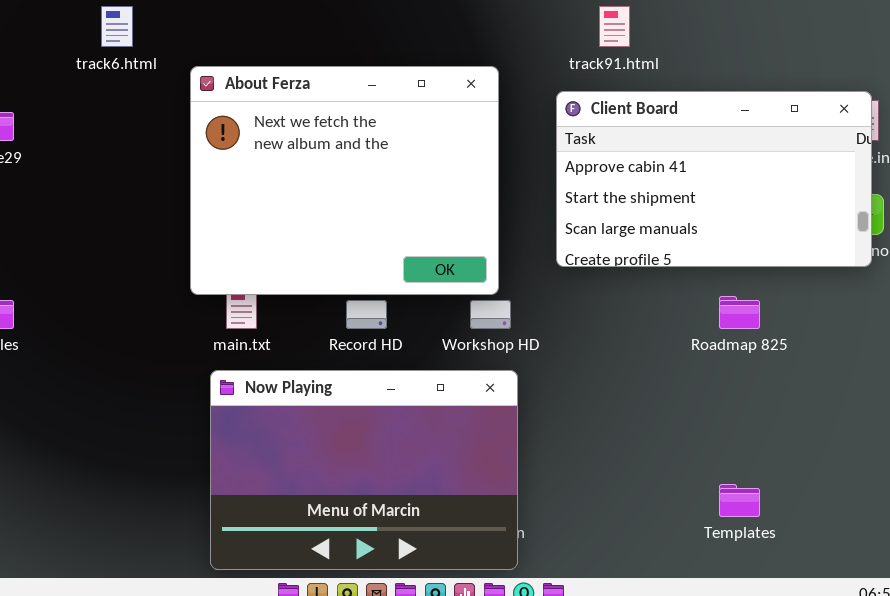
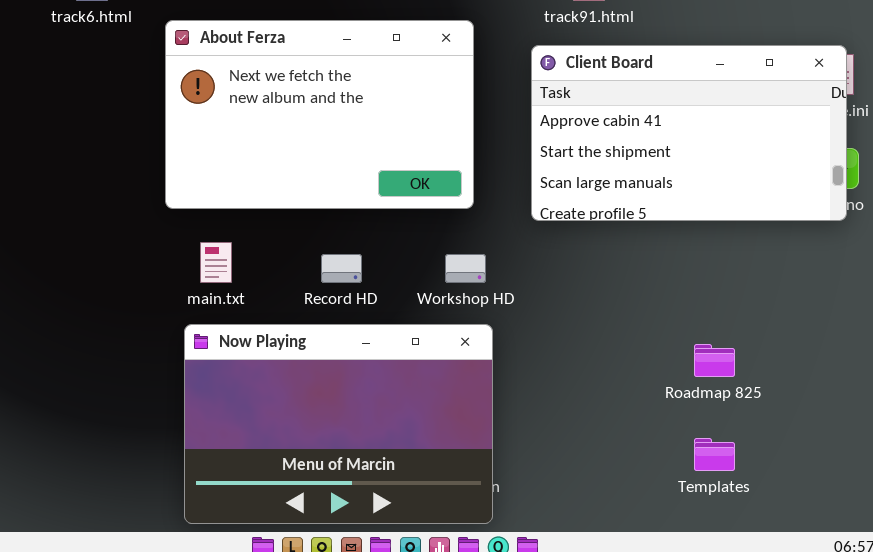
About Ferza: [190,66,499,295] -> [165,20,474,209], resized
Roadmap 825: [719,296,760,329] -> [694,344,735,377], moved

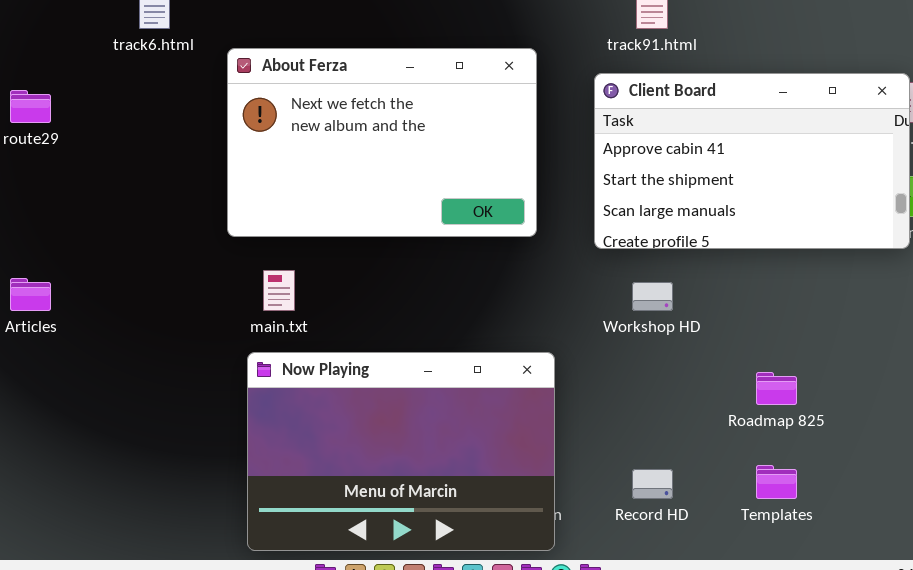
Record HD: [321,254,362,283] -> [632,469,673,499], moved
Workshop HD: [445,254,486,283] -> [632,282,673,311], moved

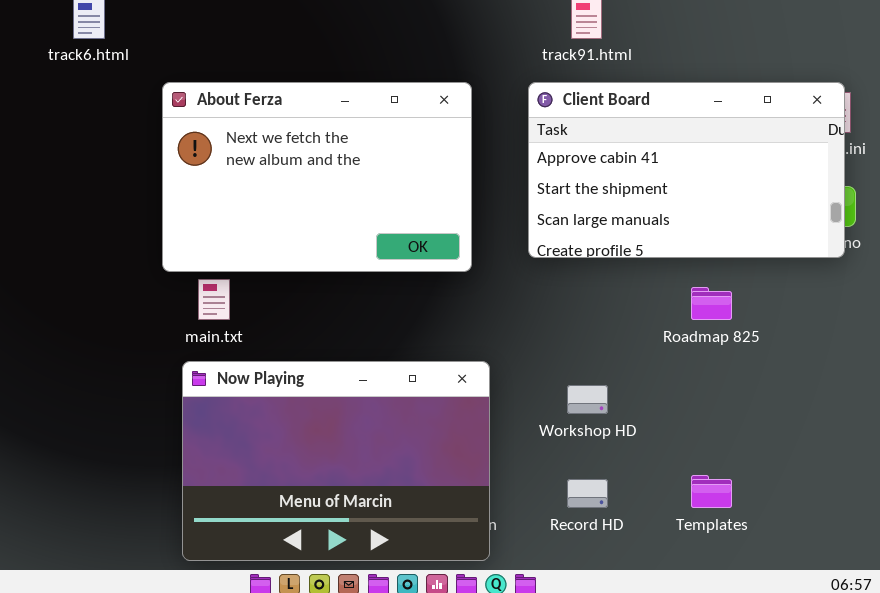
About Ferza: [227,48,537,237] -> [162,82,472,272], moved
Workshop HD: [632,282,673,311] -> [567,385,608,414], moved
Roadmap 825: [756,372,797,405] -> [691,287,732,320], moved

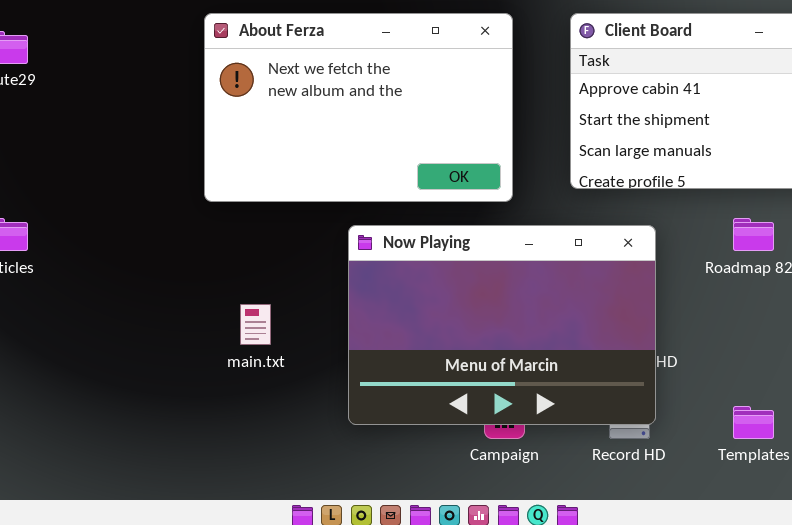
main.txt: [198,279,230,320] -> [240,304,271,345], moved
Now Playing: [182,361,490,561] -> [348,225,656,425], moved

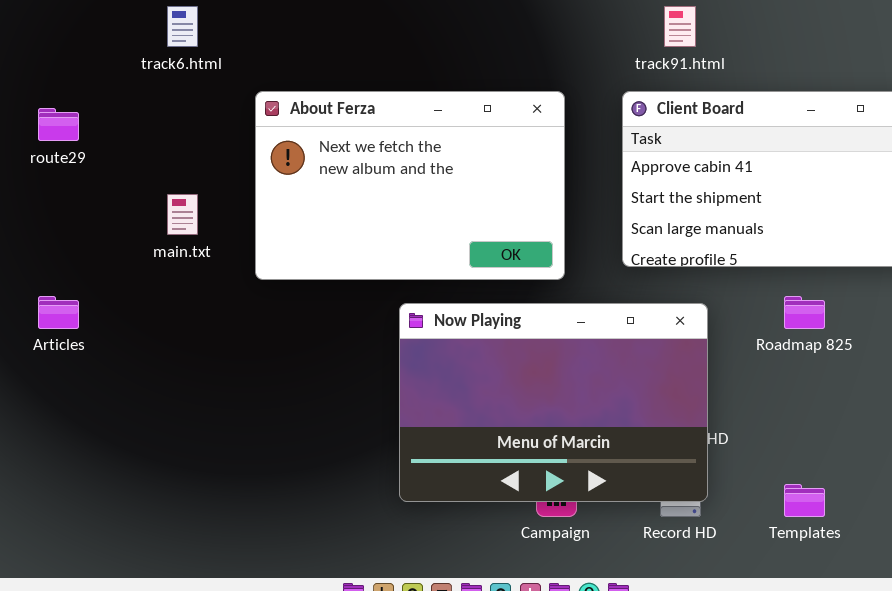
main.txt: [240,304,271,345] -> [167,194,198,235], moved

